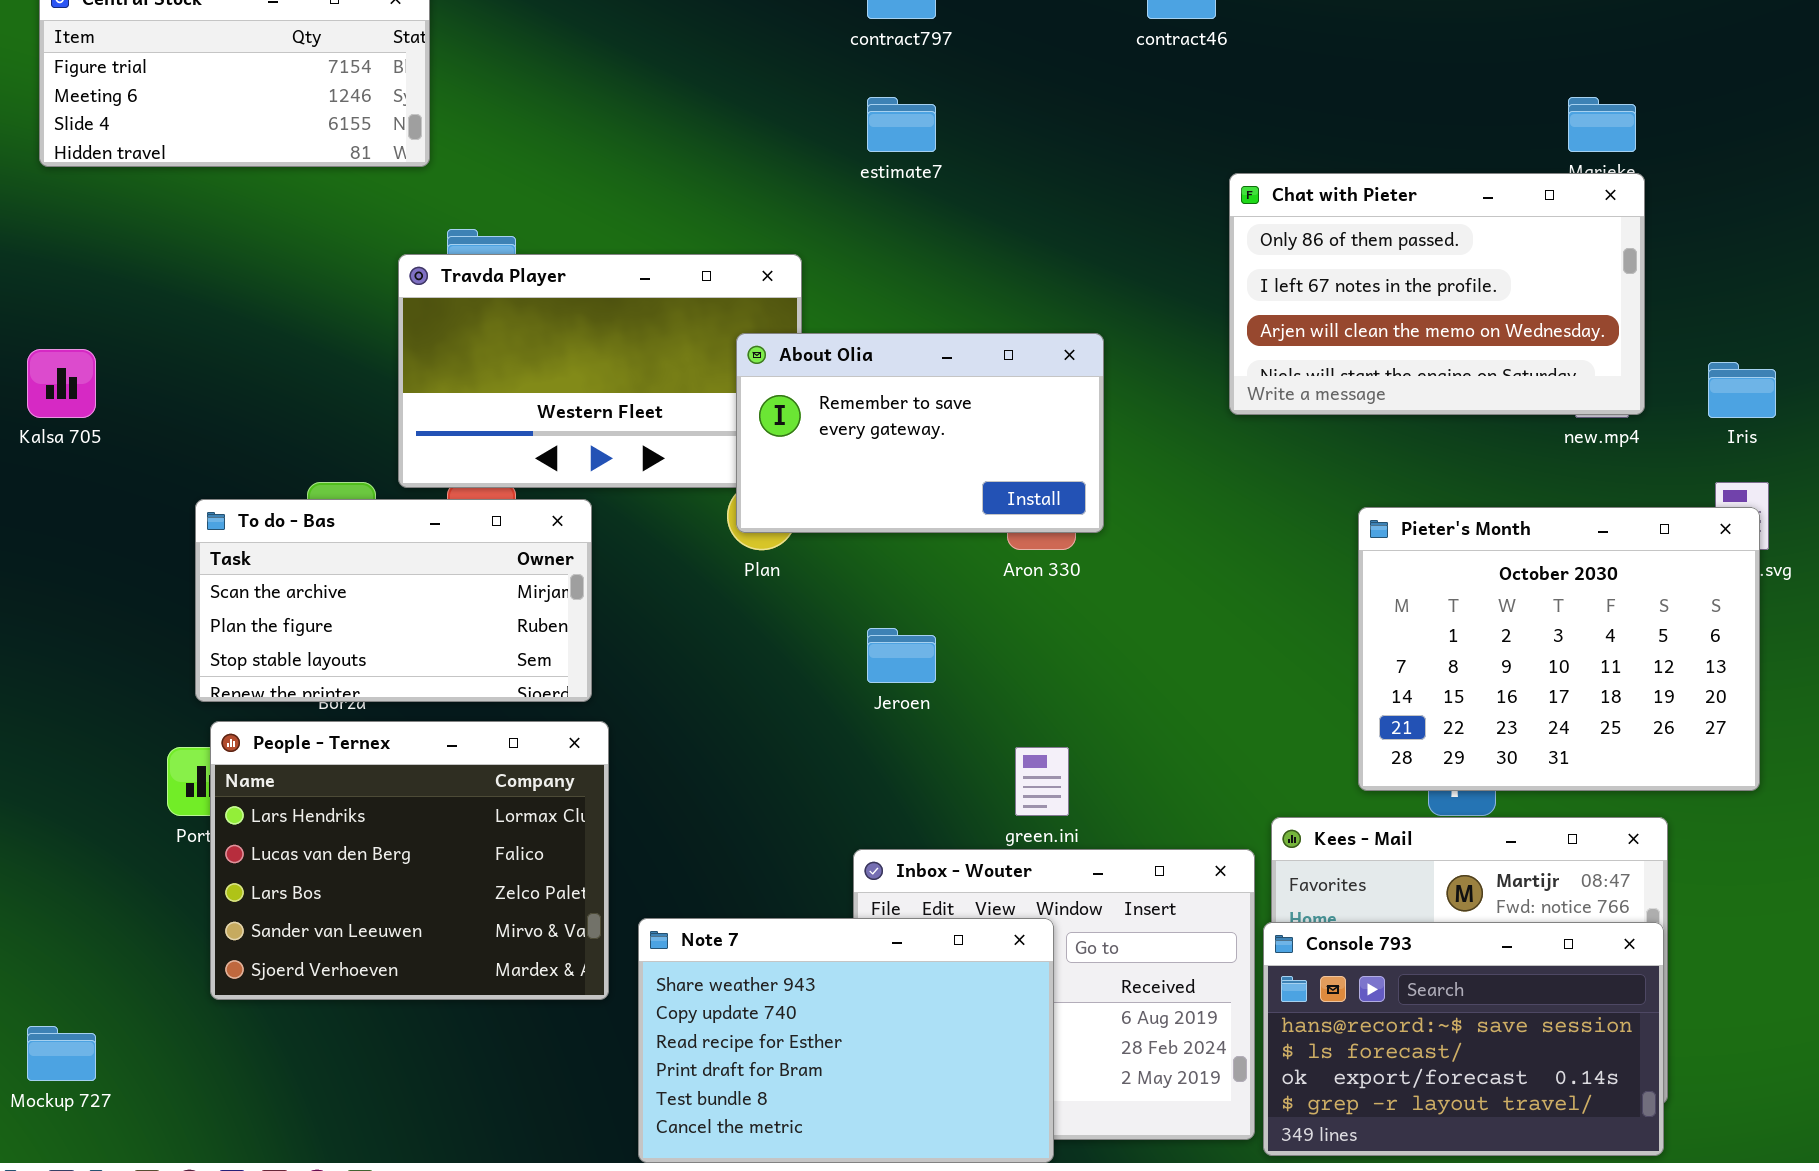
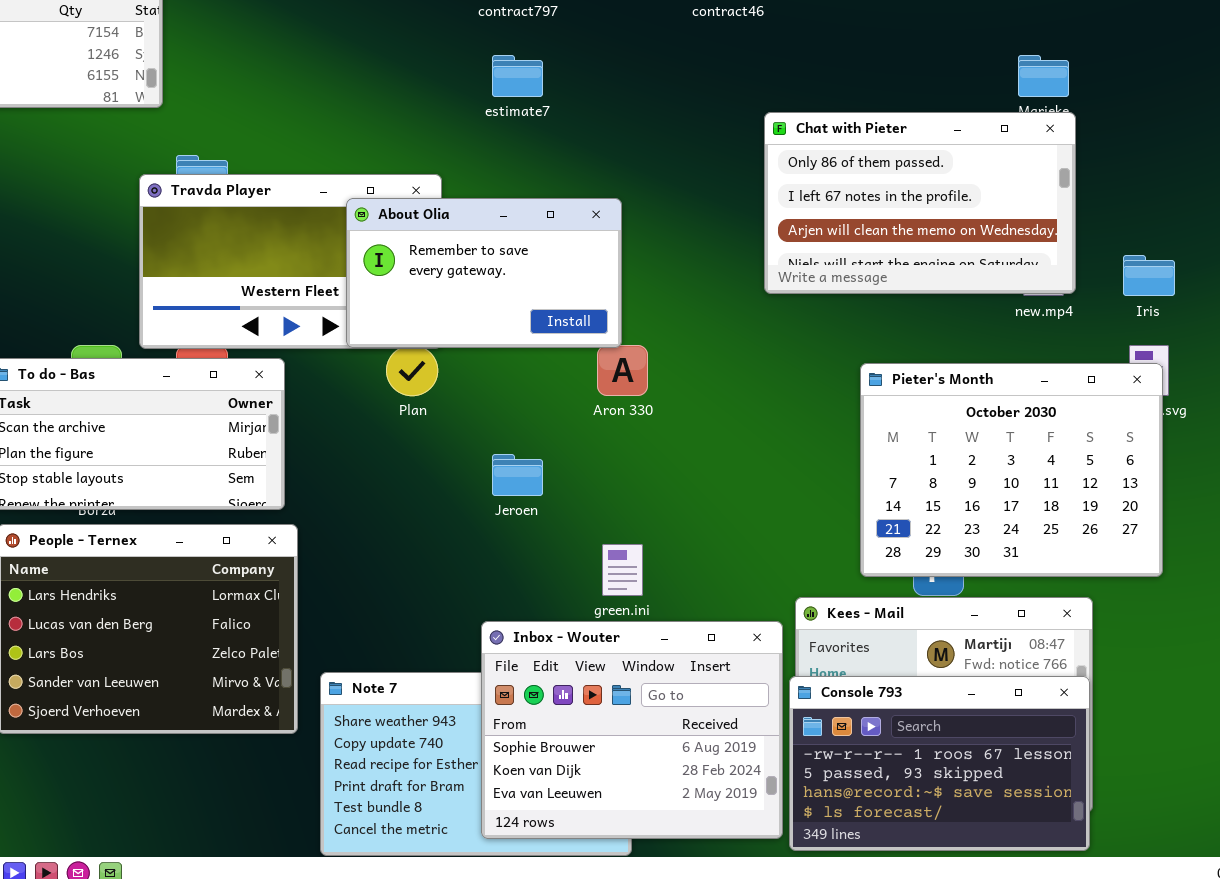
About Olia: [736,333,1104,533] -> [346,198,622,348], moved
Inbox - Wouter: [853,849,1255,1140] -> [481,621,783,839], raised
Console 793: [1263,922,1664,1156] -> [789,676,1090,851], scrolled up 2 rows

